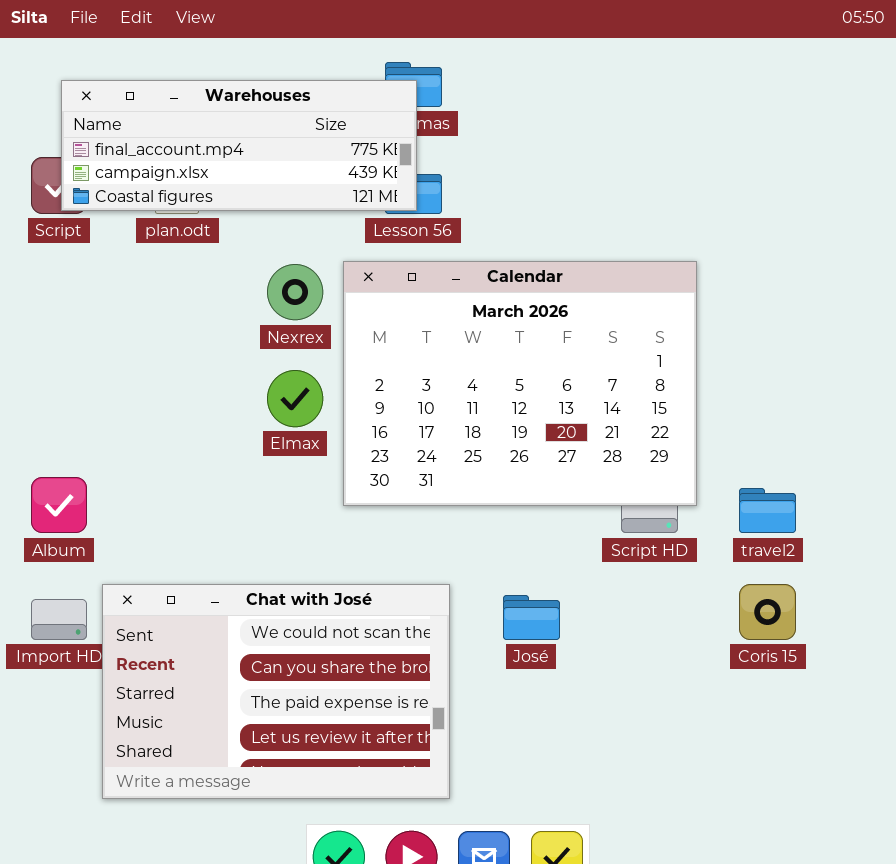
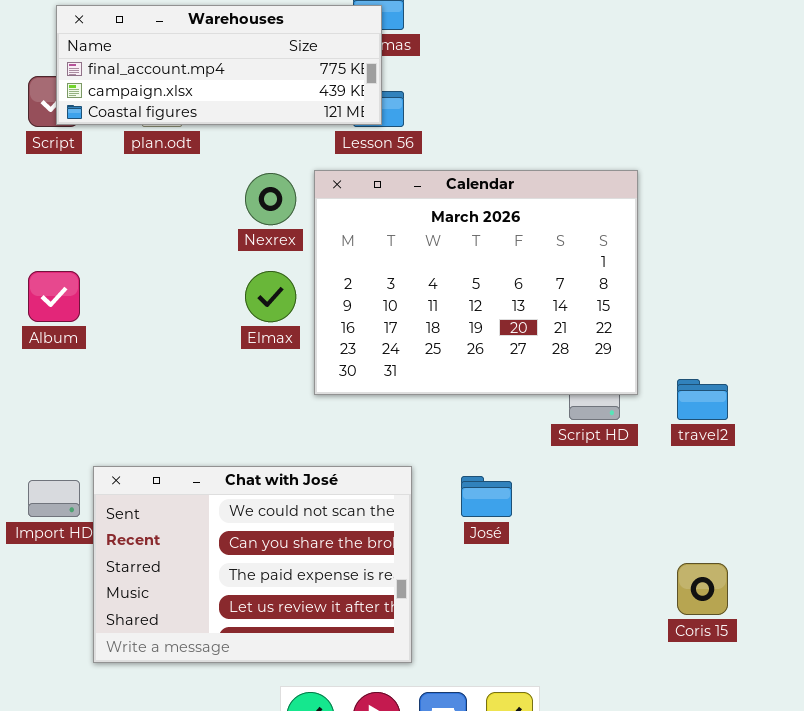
Album: [31,477,87,533] -> [28,271,80,322], moved
Coris 15: [739,584,796,640] -> [677,563,728,615], moved

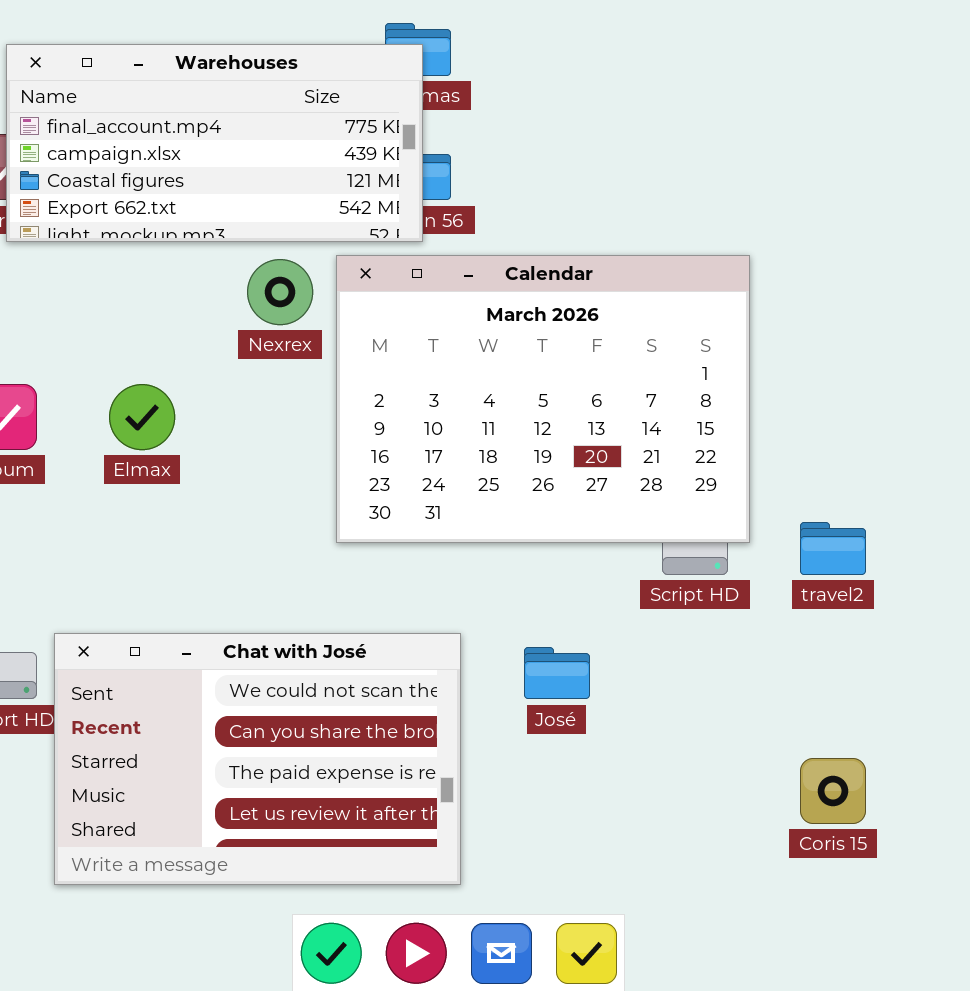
Warehouses: [56,5,382,125] -> [6,44,423,242], resized
Elmax: [245,271,296,322] -> [109,384,175,450], moved

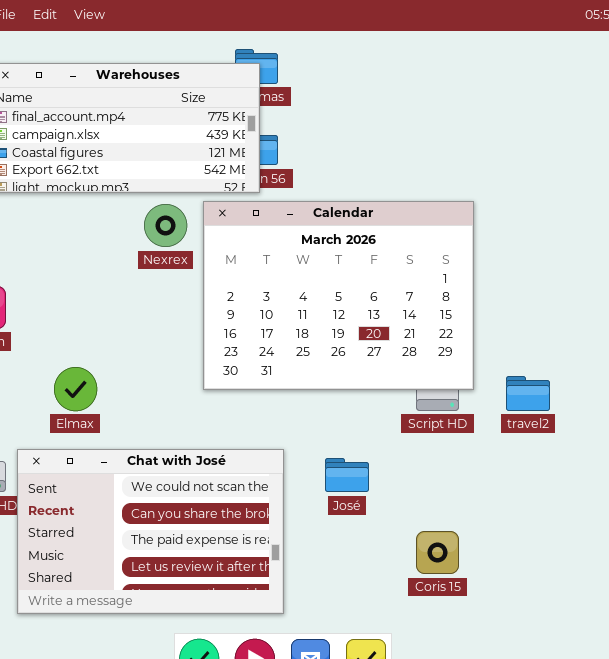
Elmax: [109,384,175,450] -> [54,367,97,411], moved
Coris 15: [800,758,866,824] -> [416,531,459,574], moved

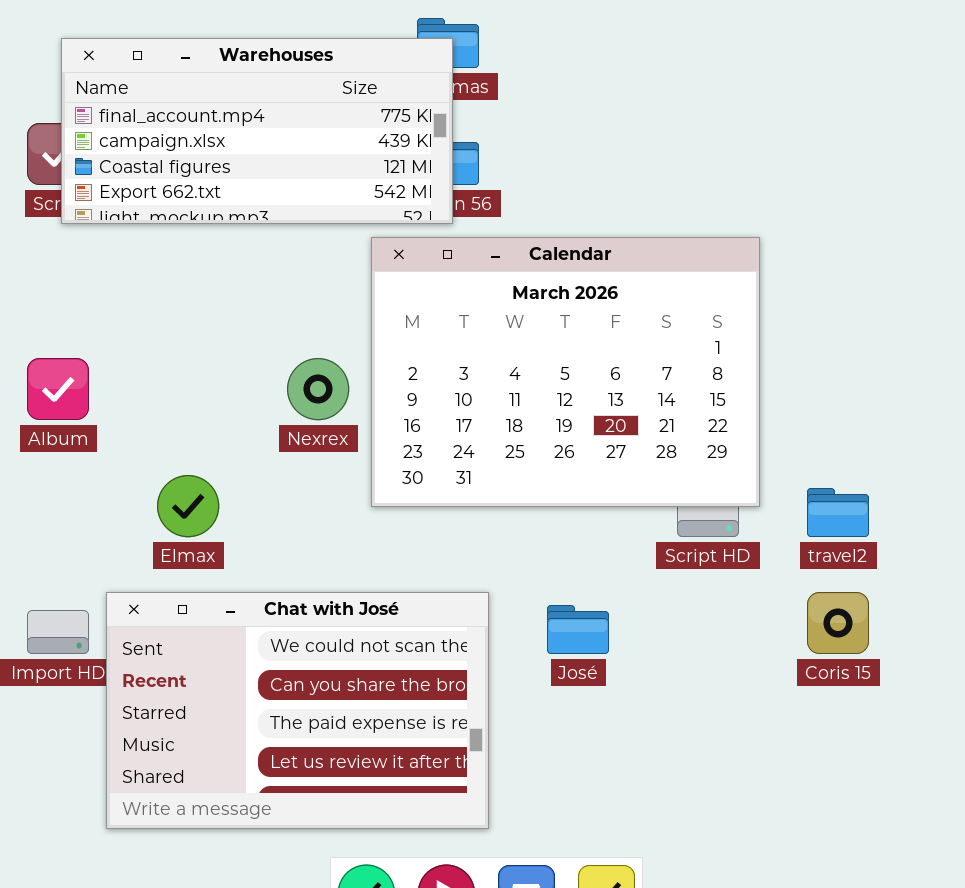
Nexrex: [144,204,187,247] -> [287,358,349,420], moved
Coris 15: [416,531,459,574] -> [807,592,869,654], moved

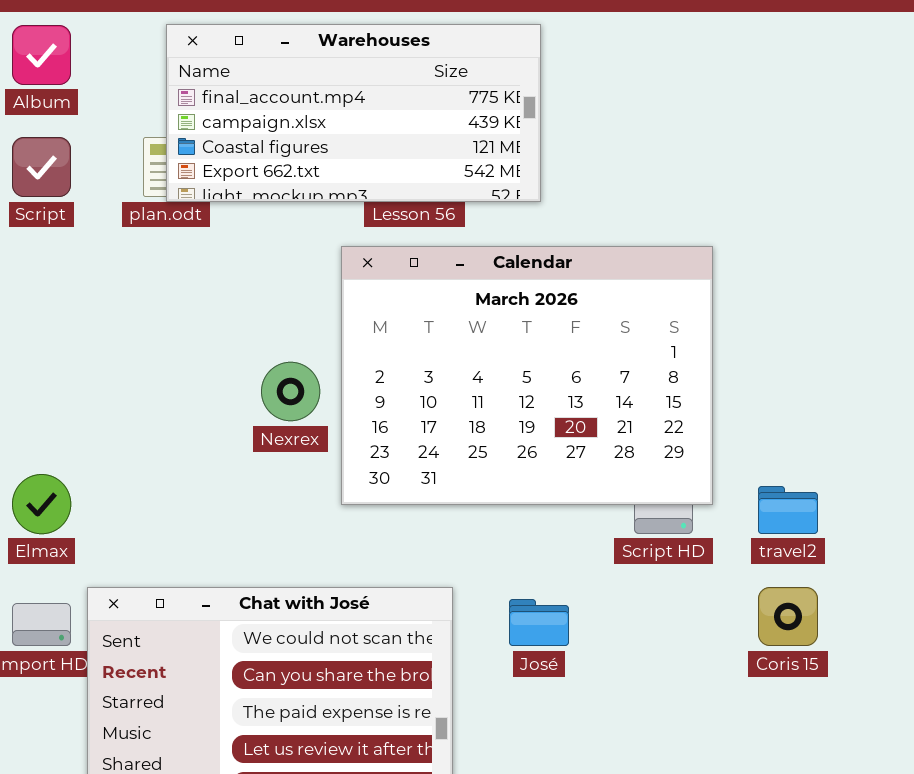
Warehouses: [61,38,453,224] -> [166,24,541,202], moved
Album: [27,358,89,420] -> [12,25,71,85], moved
Elmax: [157,475,219,537] -> [12,474,71,534], moved

